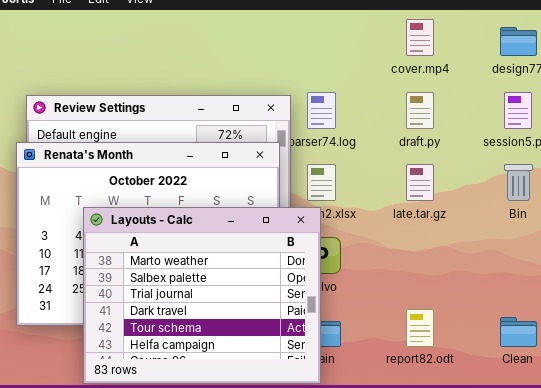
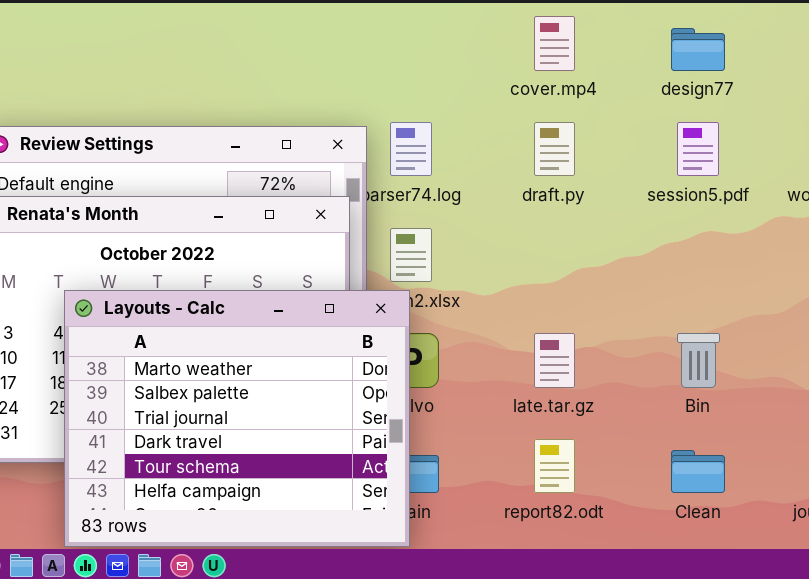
late.tar.gz: [406,164,434,201] -> [534,333,575,388], moved
Bin: [504,164,533,201] -> [677,333,720,388], moved

